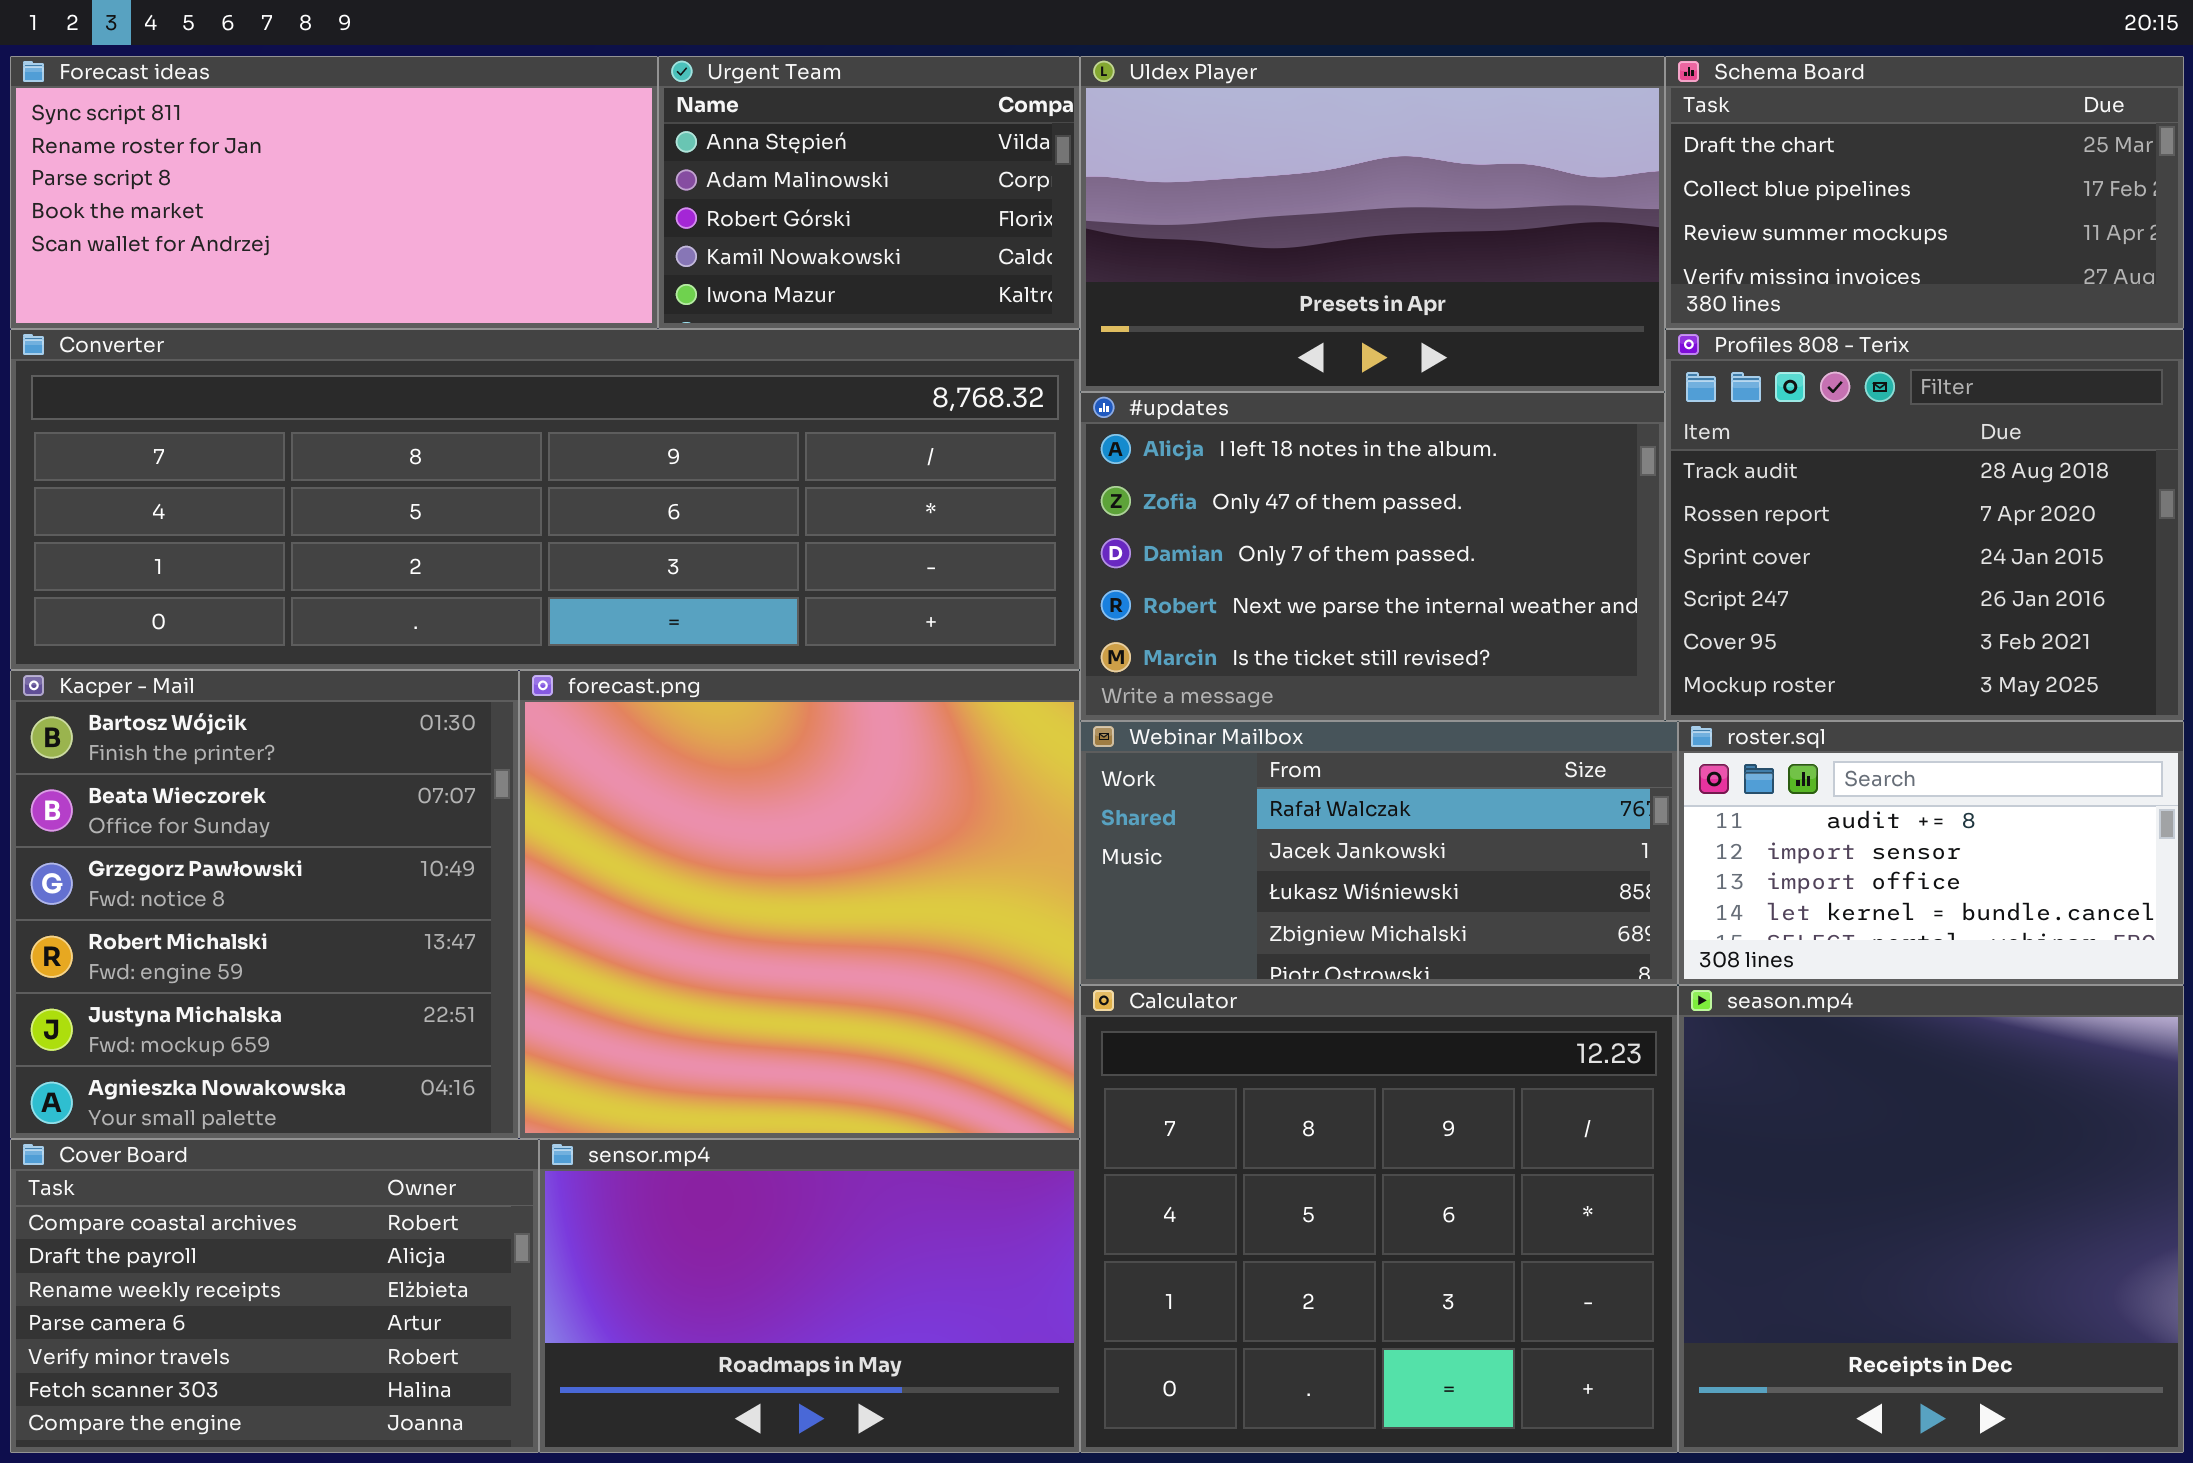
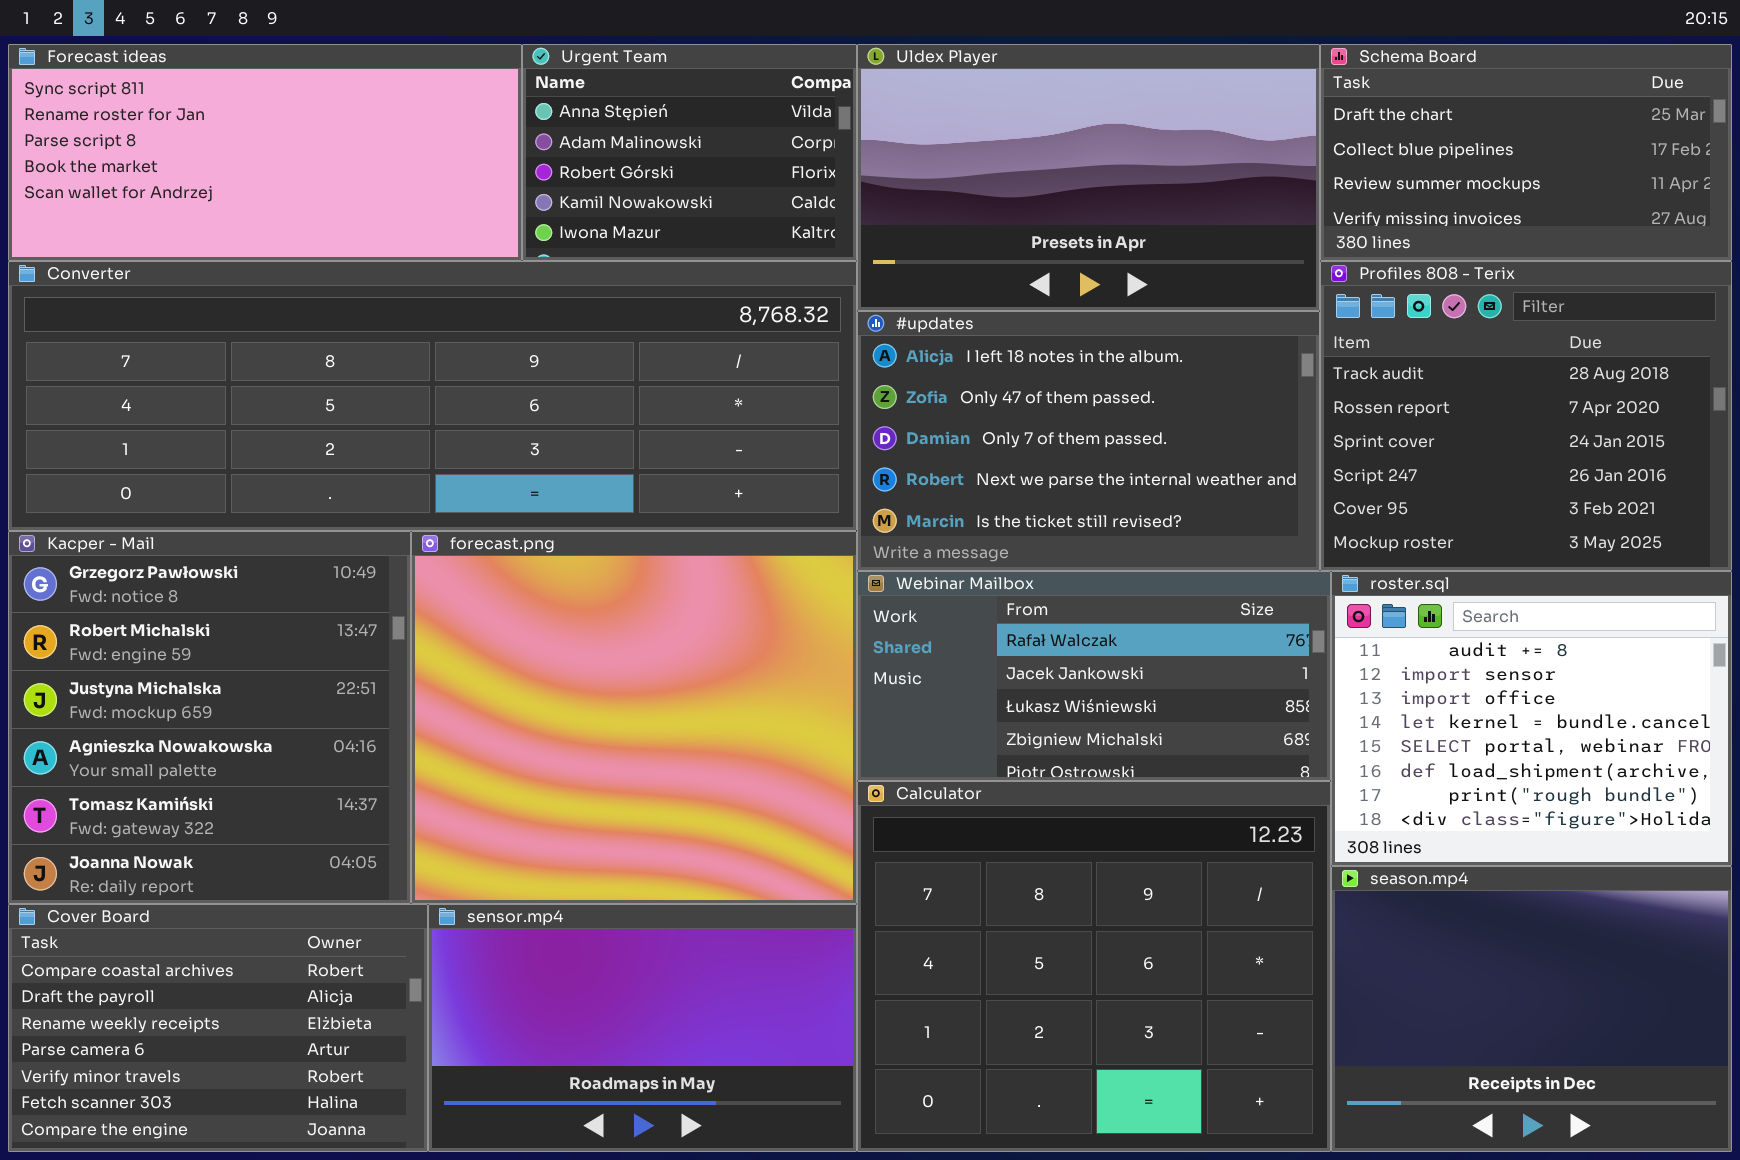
Kacper - Mail: [10,670,519,1139] -> [8,531,411,904], scrolled down 2 rows
roster.sql: [1678,721,2184,985] -> [1331,571,1732,866], resized
season.mp4: [1678,985,2184,1453] -> [1331,866,1732,1152], resized

